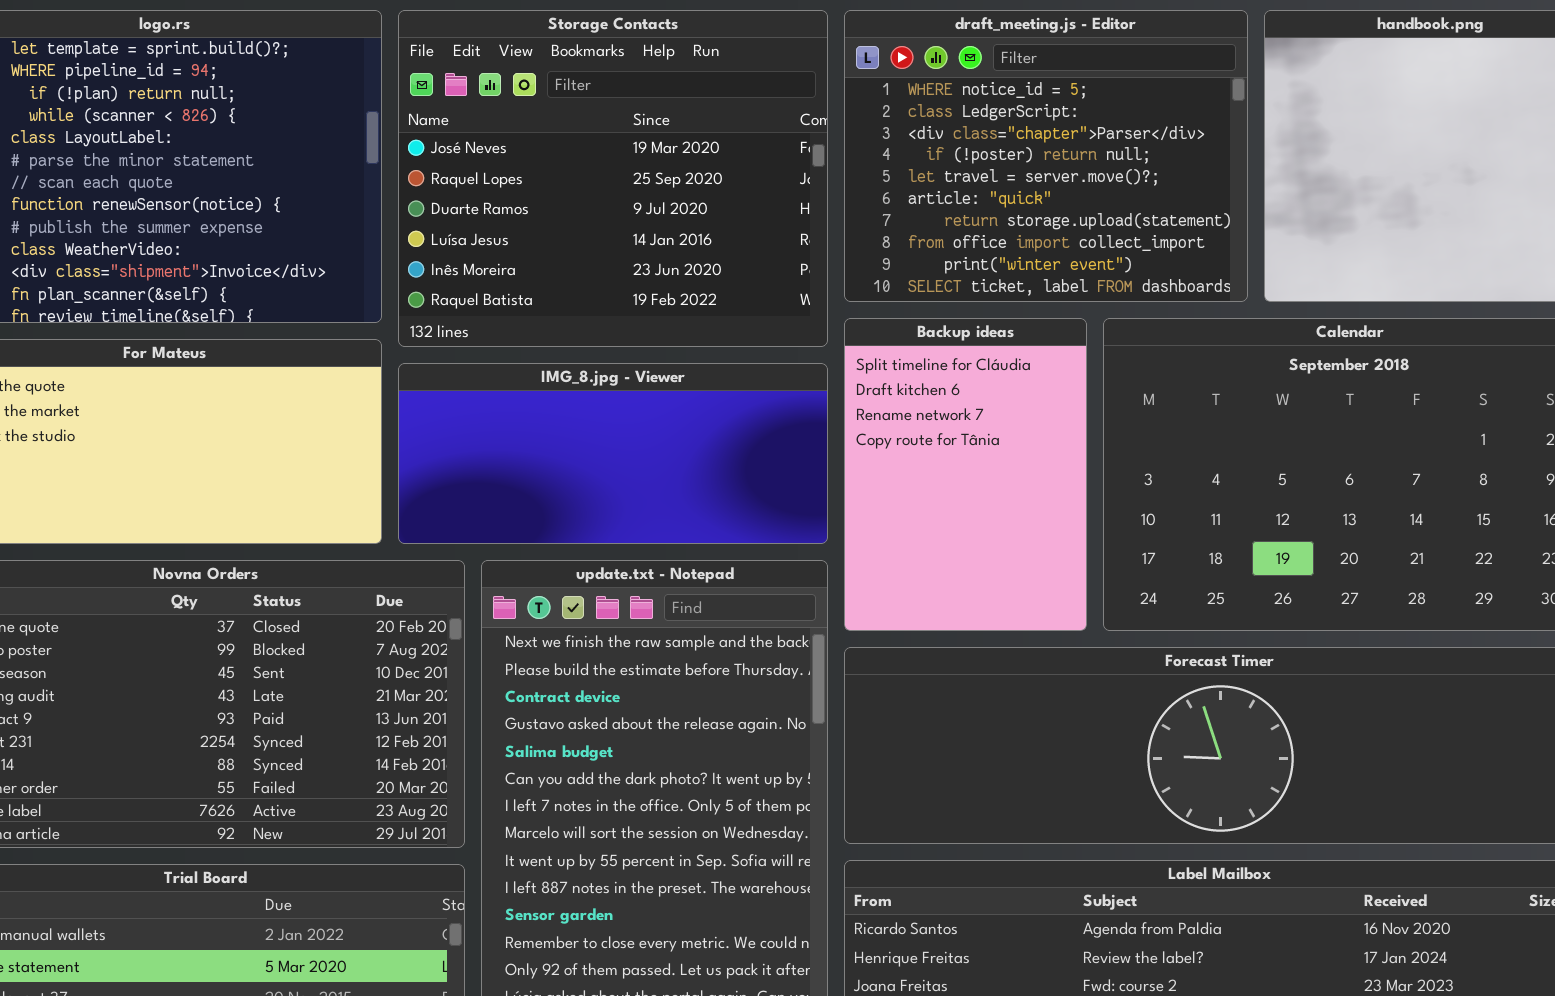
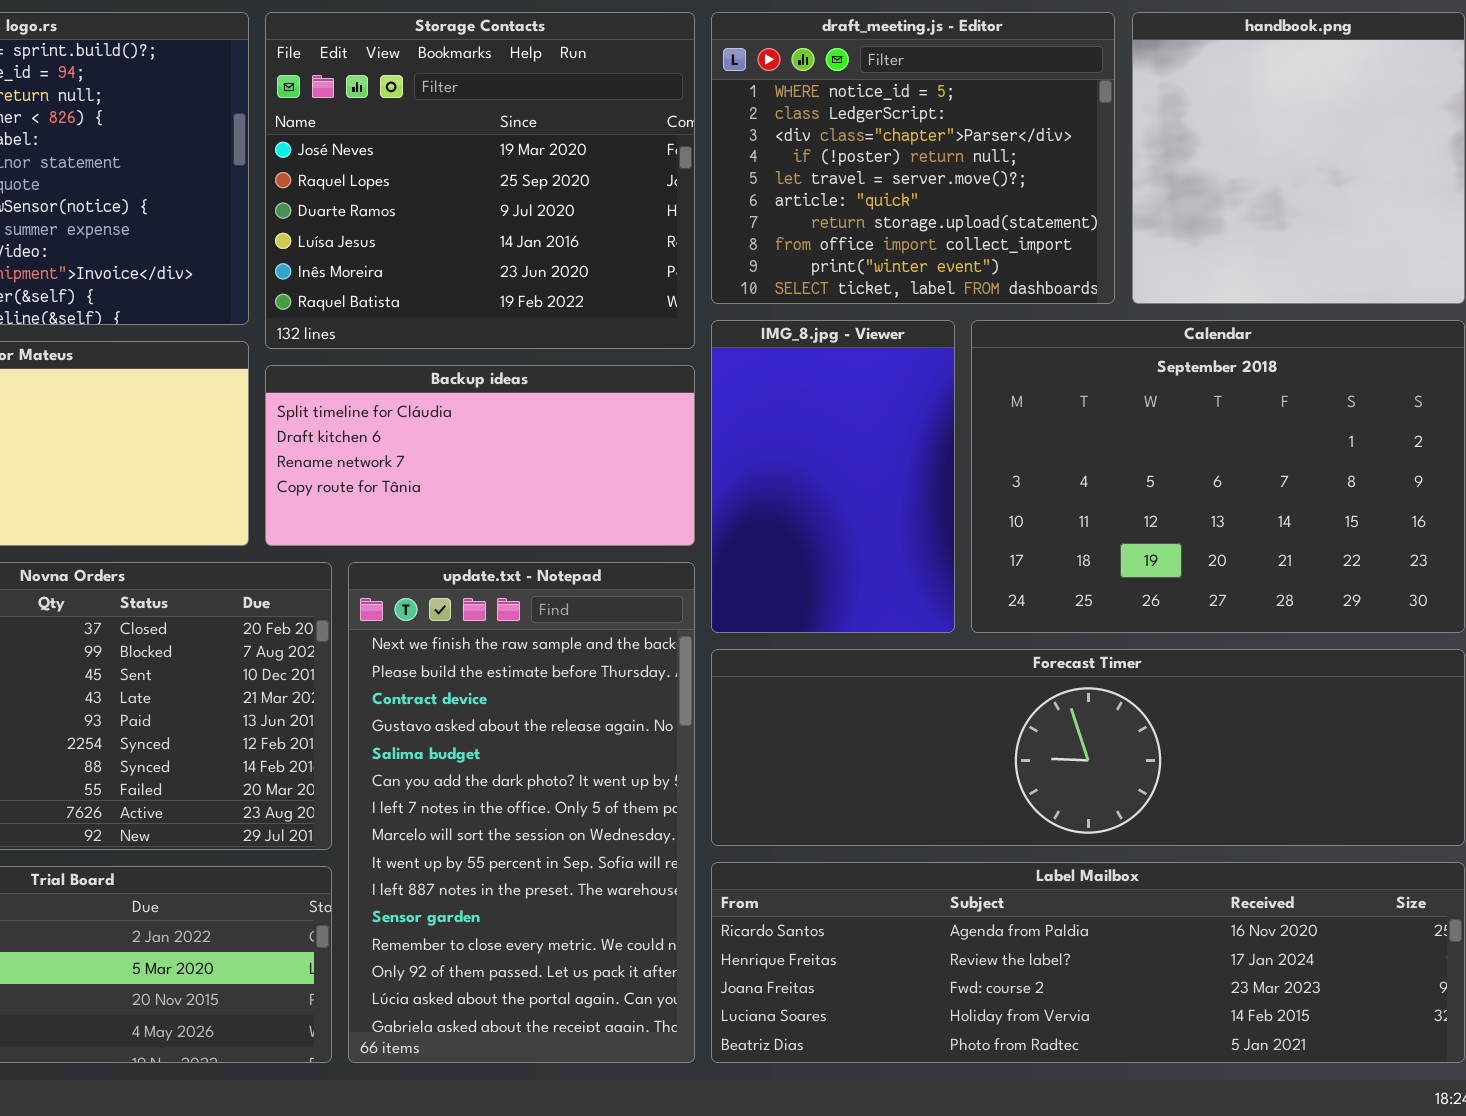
Backup ideas: [844,318,1087,631] -> [265,365,695,546], moved, resized
IMG_8.jpg - Viewer: [398,363,828,544] -> [711,320,955,633], moved, resized

